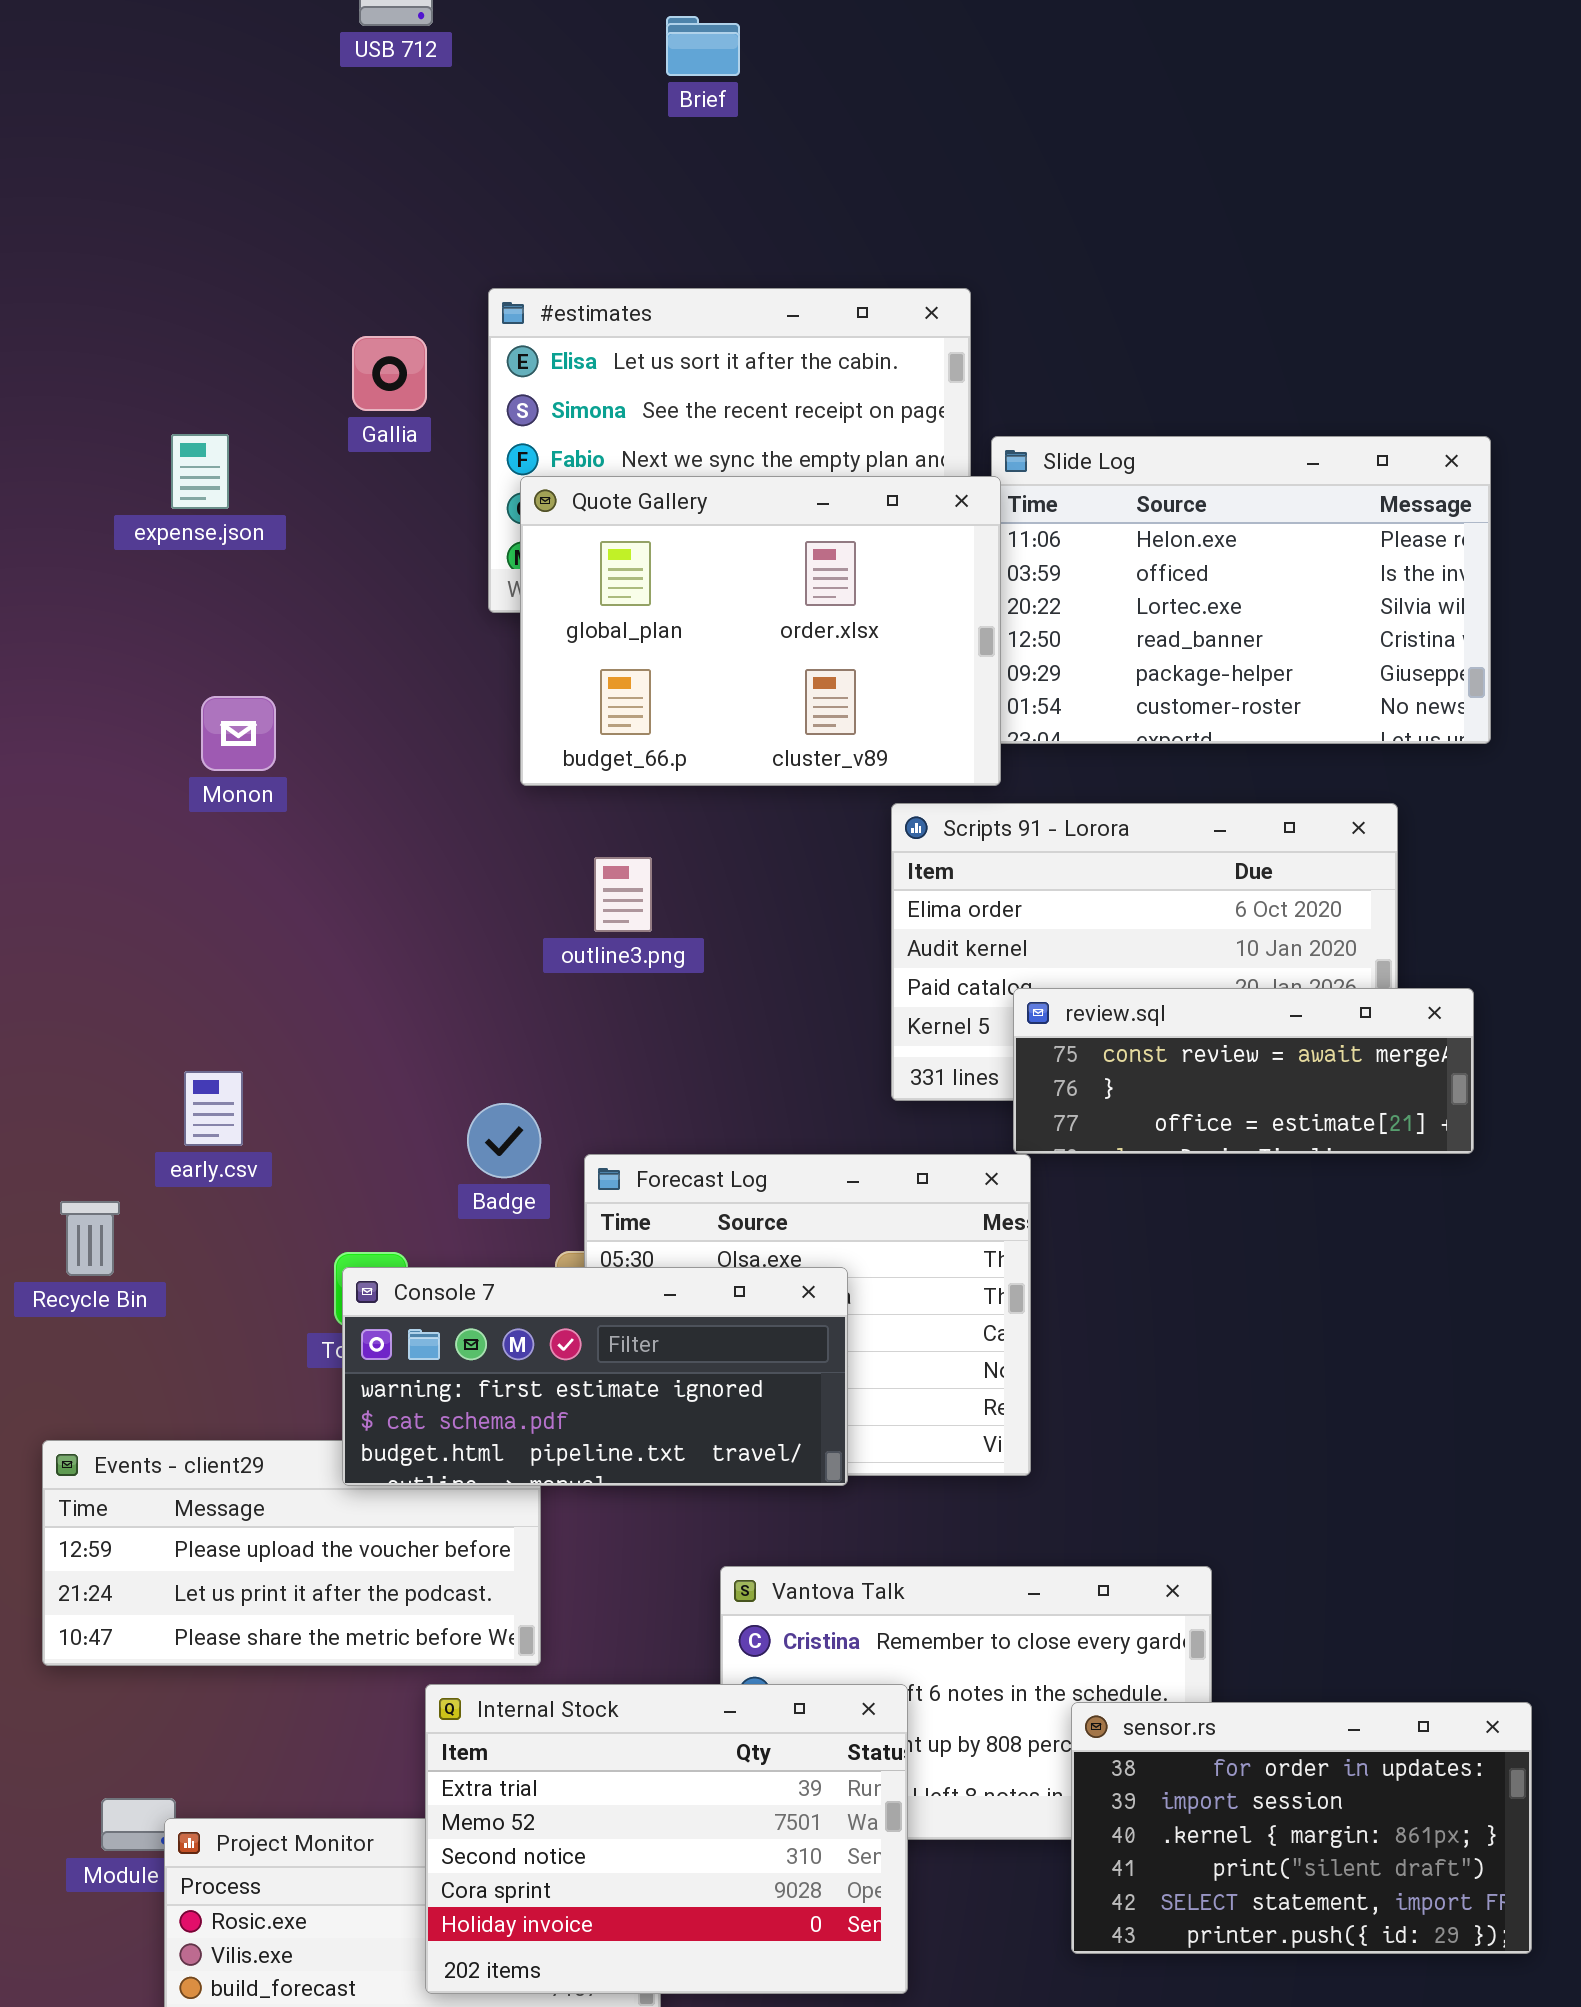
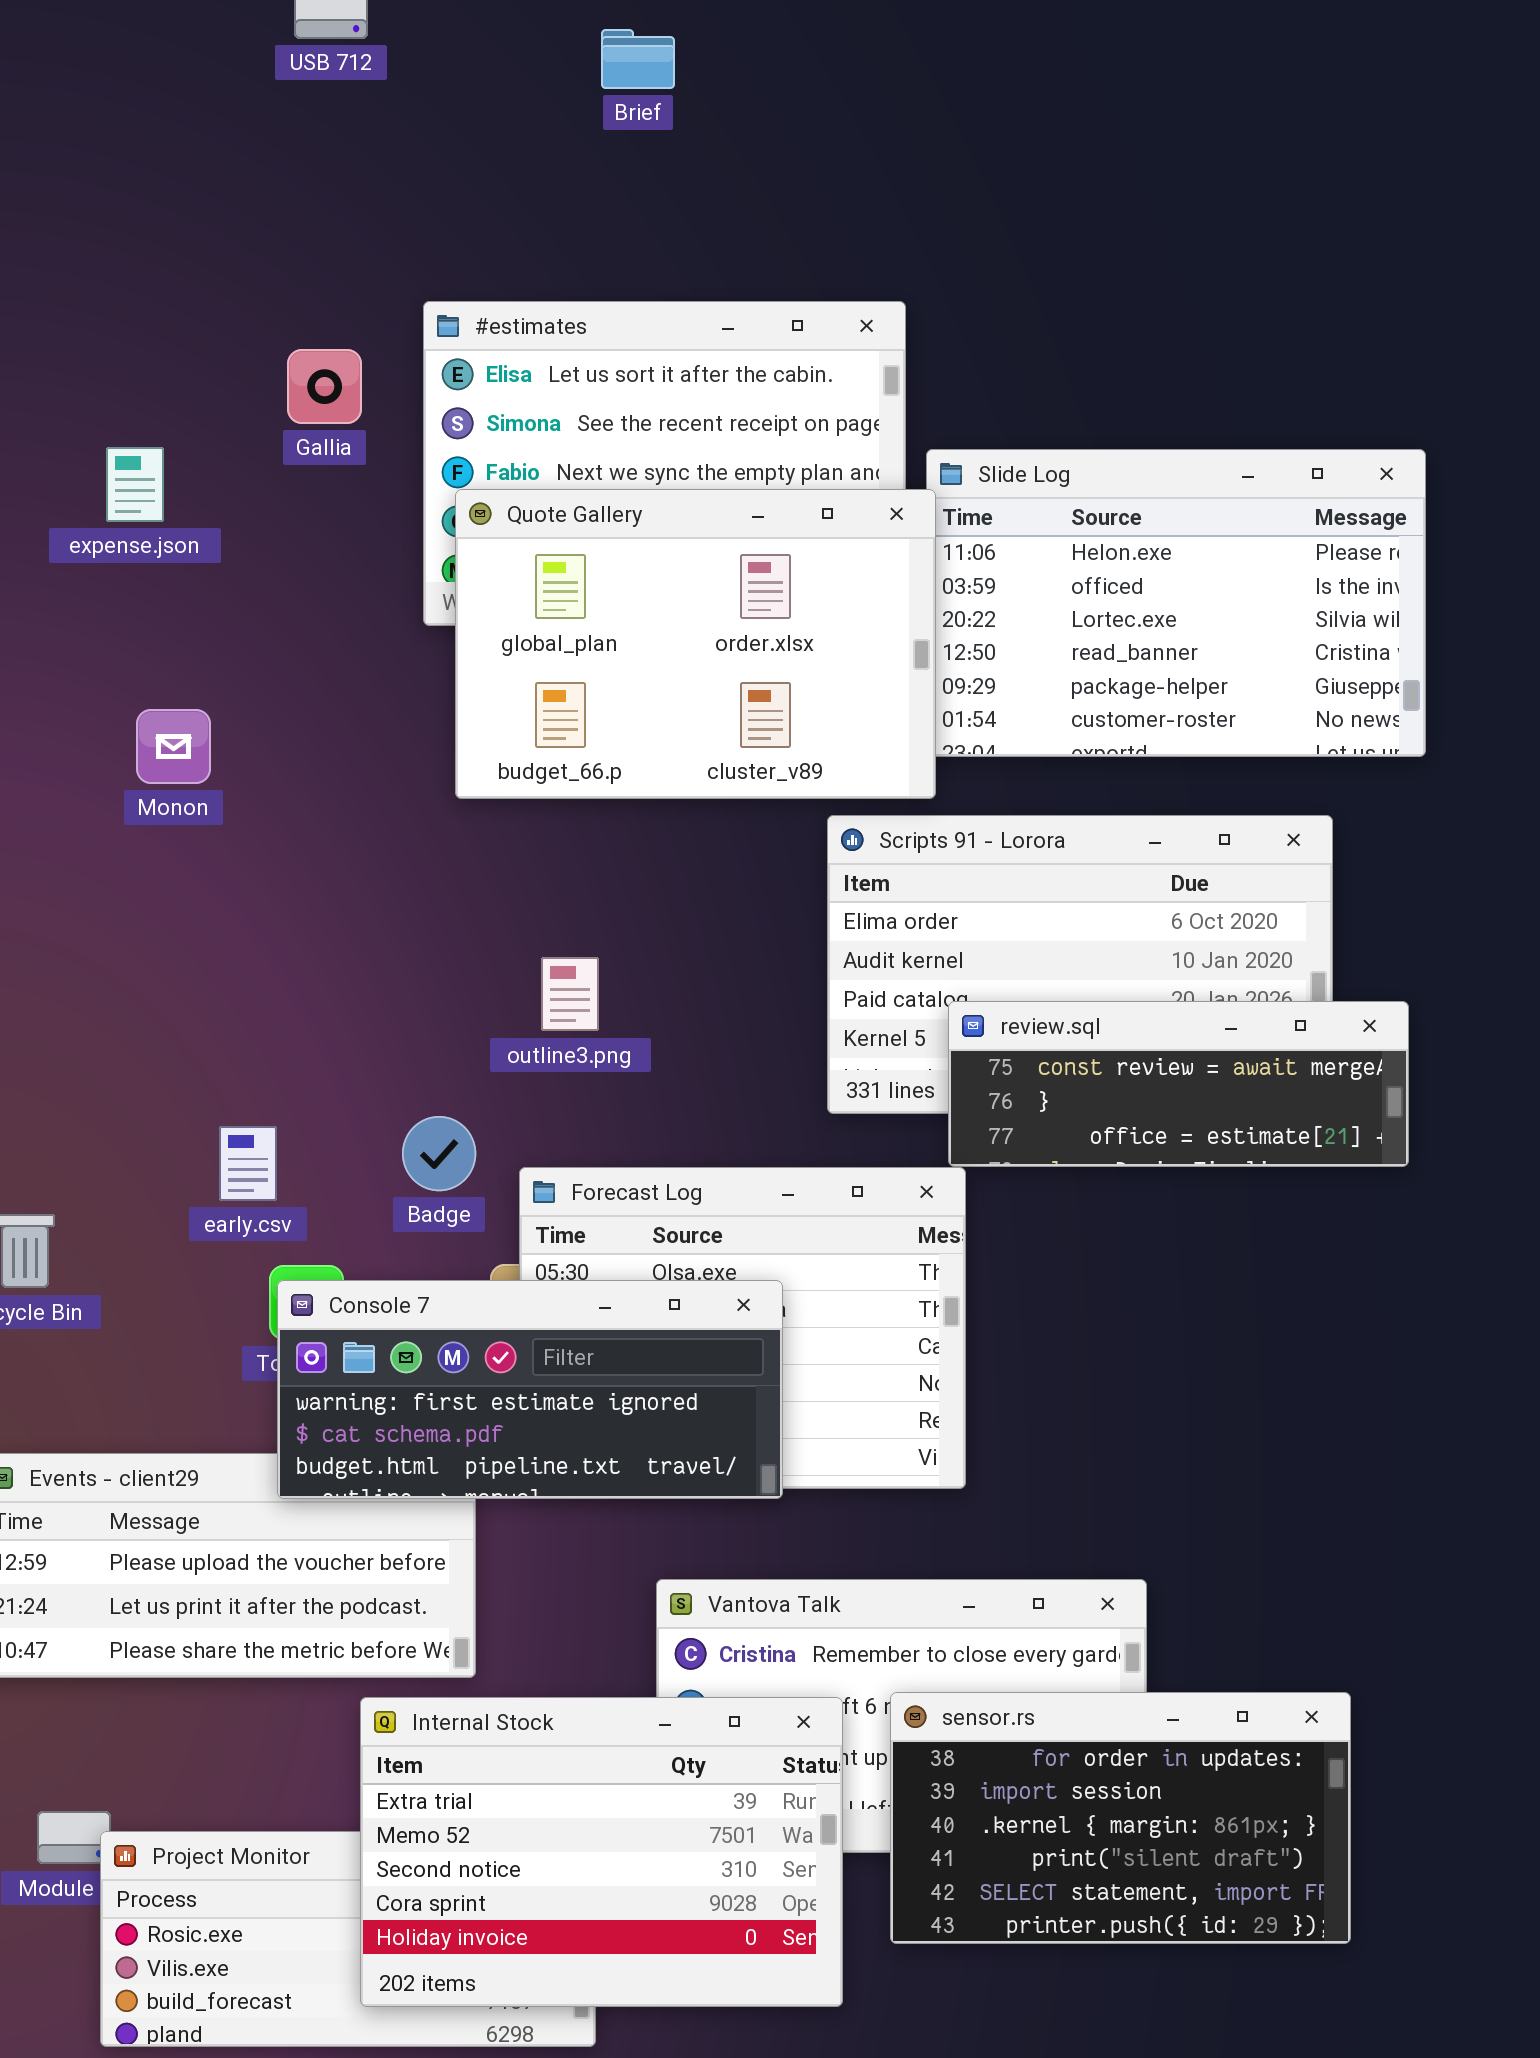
outline3.png: [594,857,652,932] -> [541,957,599,1031], moved
early.csv: [184,1071,243,1146] -> [219,1126,277,1201], moved
sensor.rs: [1071,1702,1532,1954] -> [890,1692,1351,1944], moved

